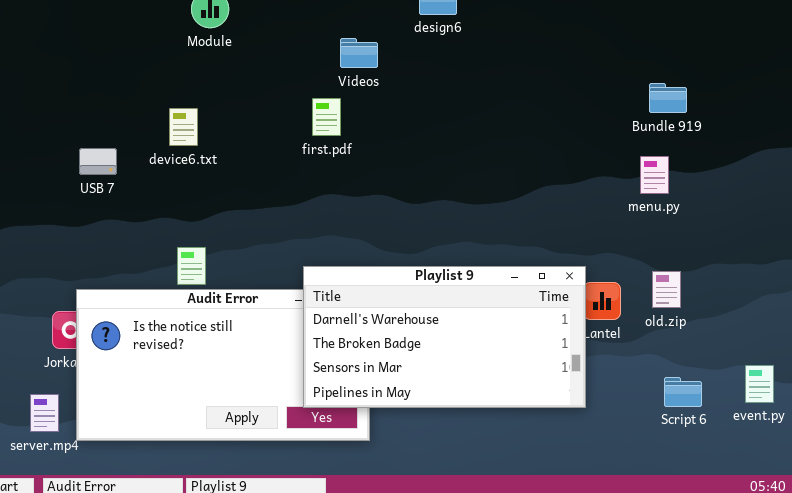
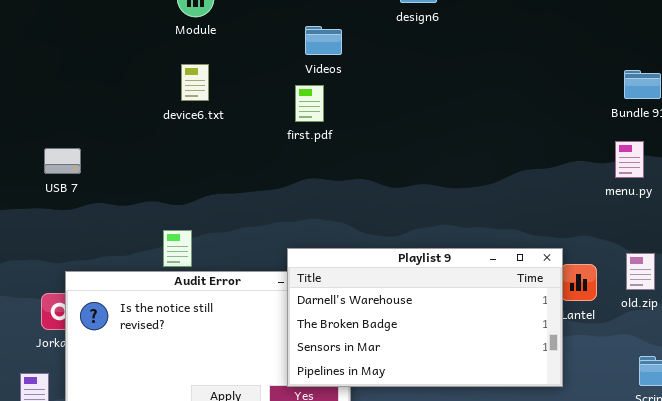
Videos: [340,38,378,68] -> [305,26,342,55], moved
device6.txt: [169,108,198,146] -> [181,64,209,101], moved
USB 7: [79,148,117,175] -> [44,148,81,174], moved

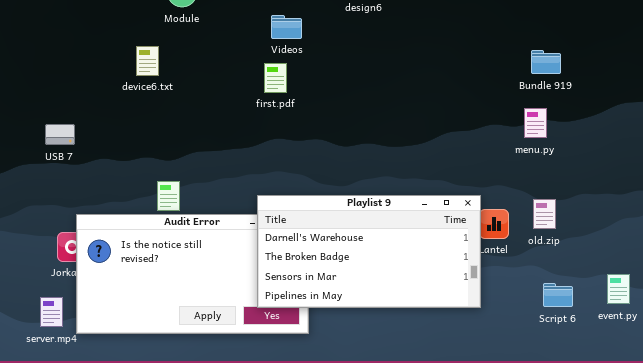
device6.txt: [181,64,209,101] -> [136,46,159,76], moved
USB 7: [44,148,81,174] -> [45,124,75,145], moved

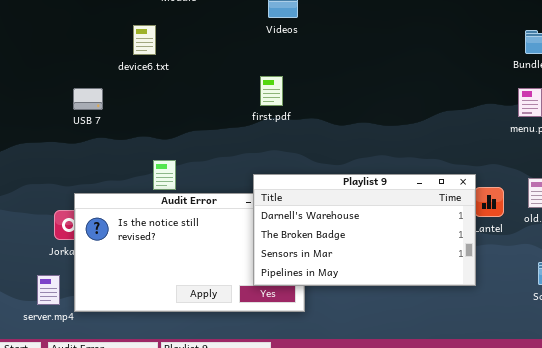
first.pdf: [264,63,287,93] -> [260,76,283,106], moved
USB 7: [45,124,75,145] -> [73,88,103,110], moved

